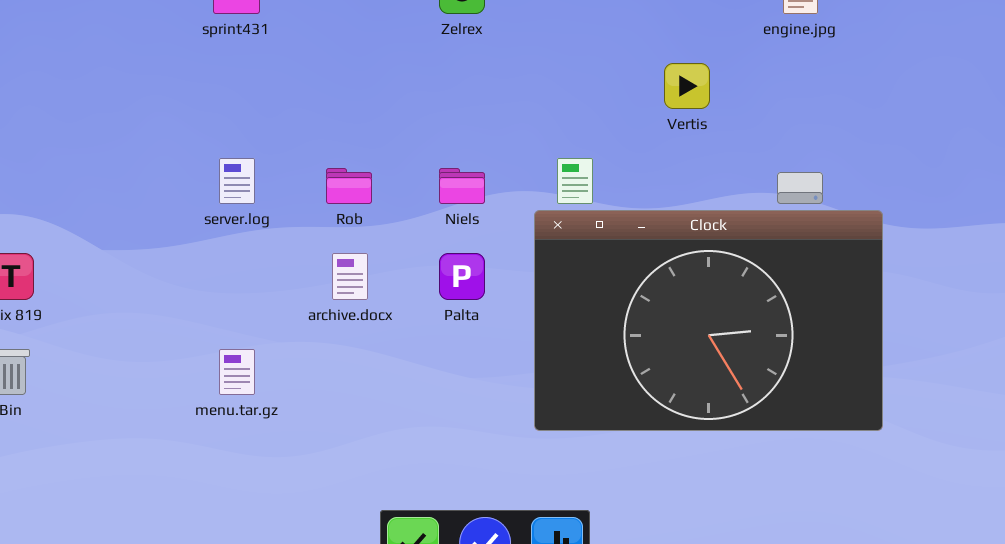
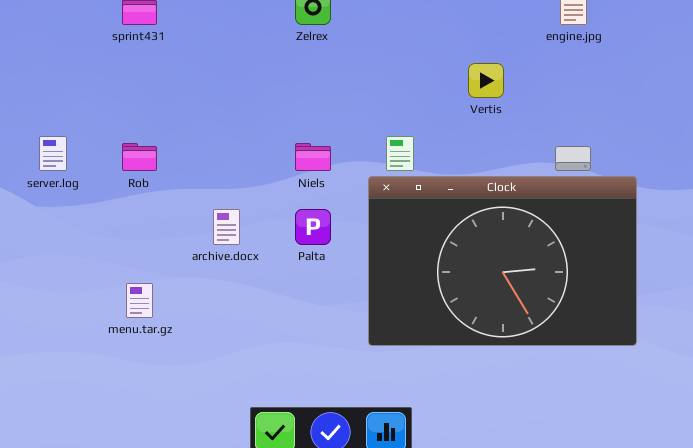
server.log: [219,158,255,204] -> [39,136,67,171], moved
Rob: [326,168,372,204] -> [122,143,157,171], moved

